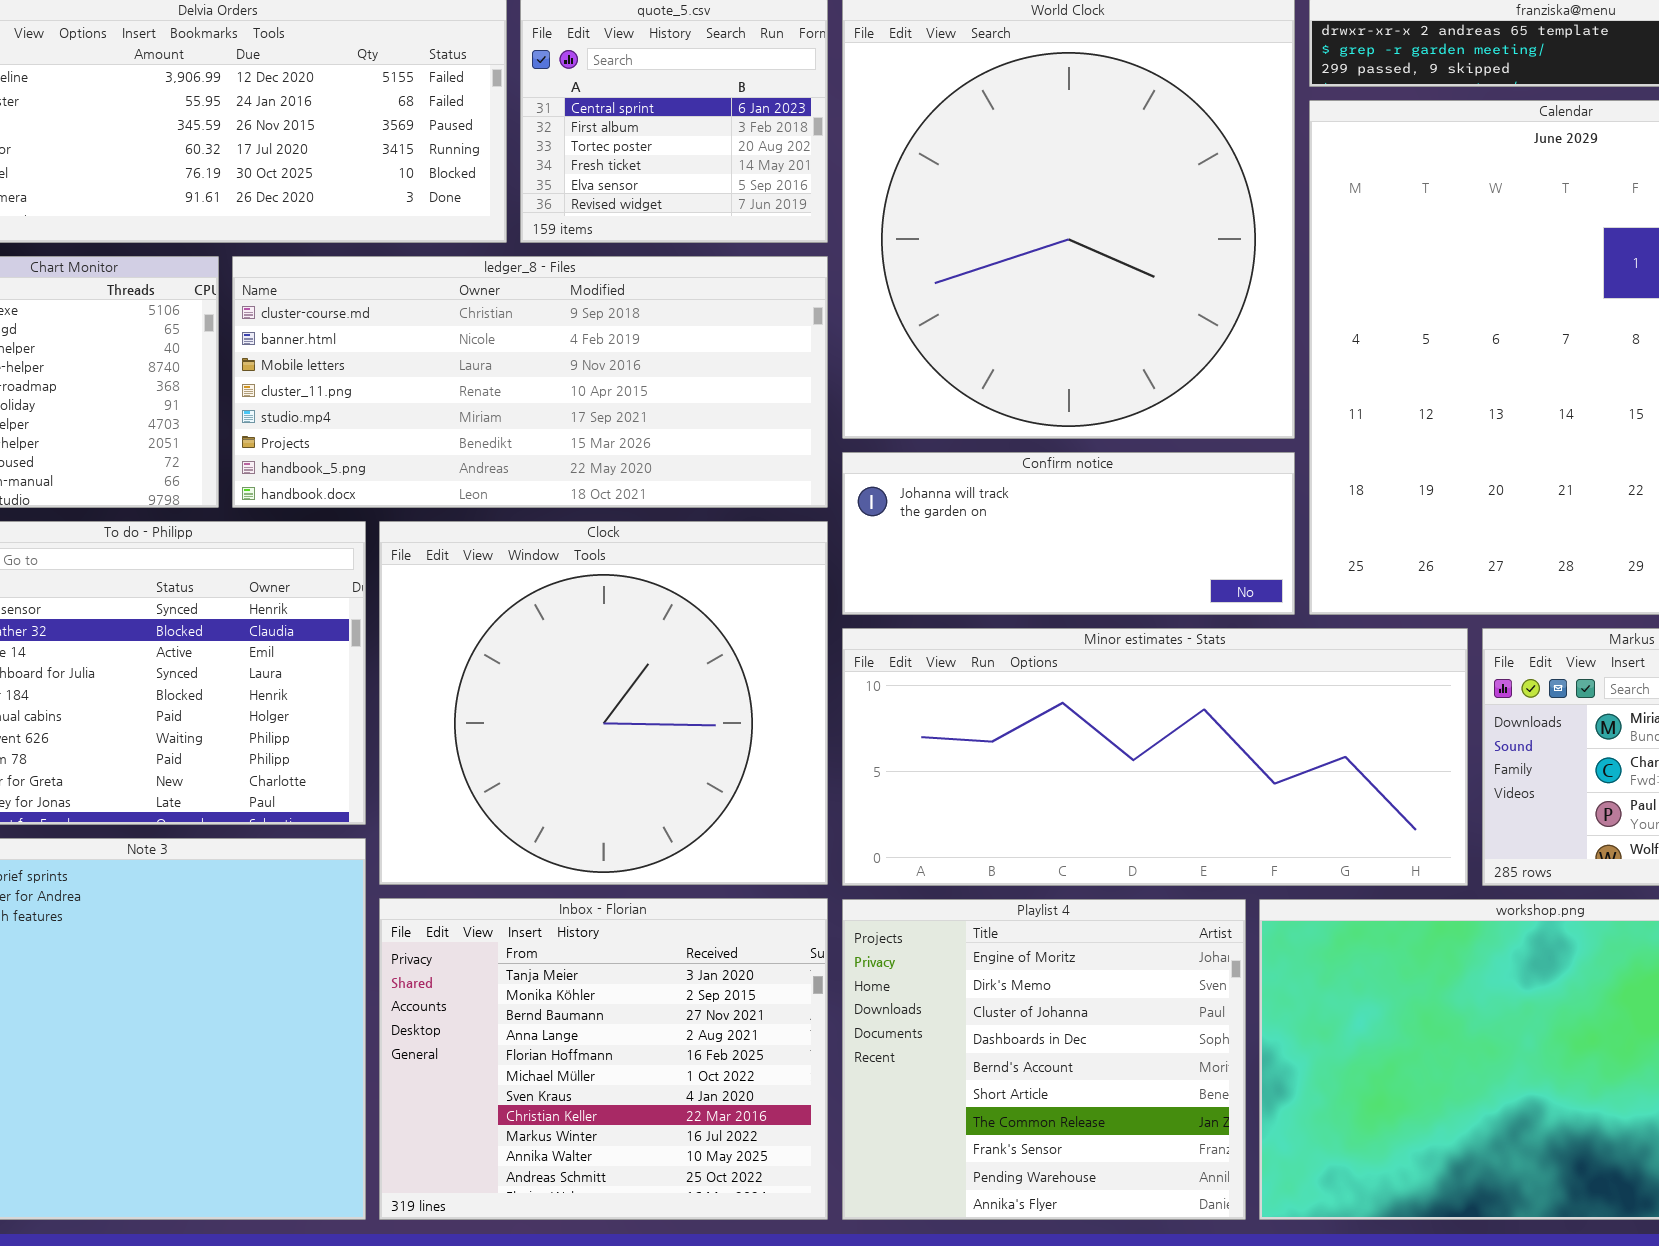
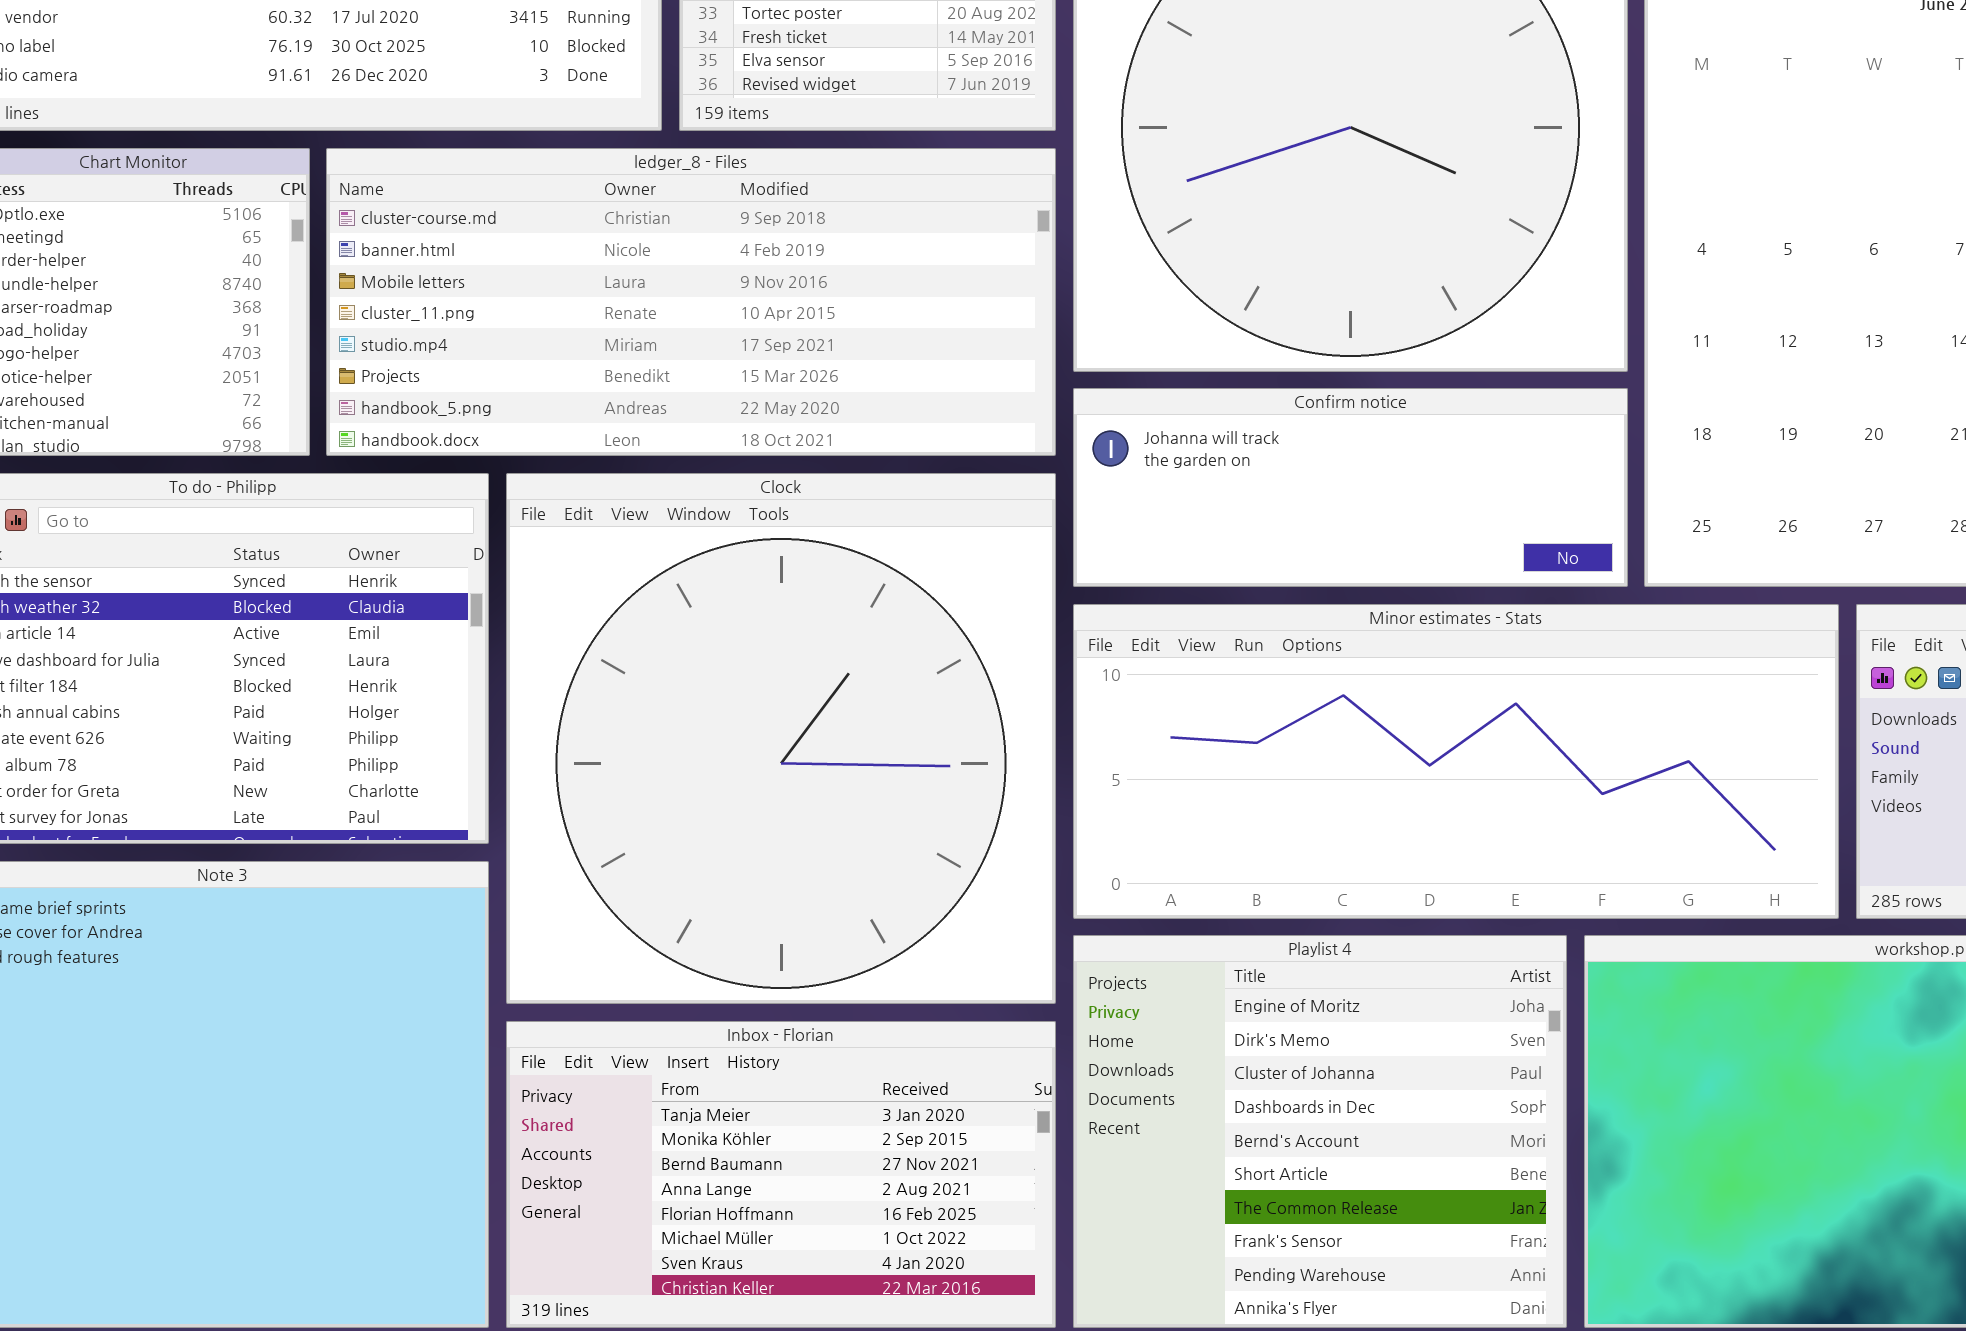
Clock: [379,521,828,885] -> [506,473,1056,1004], resized
Inbox - Florian: [379,898,828,1220] -> [506,1021,1056,1328], resized

